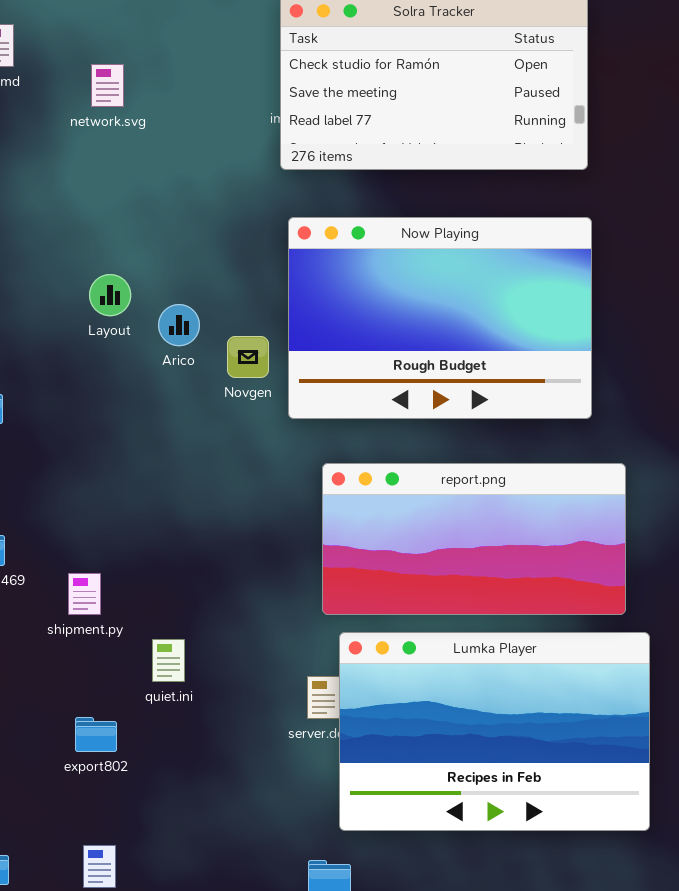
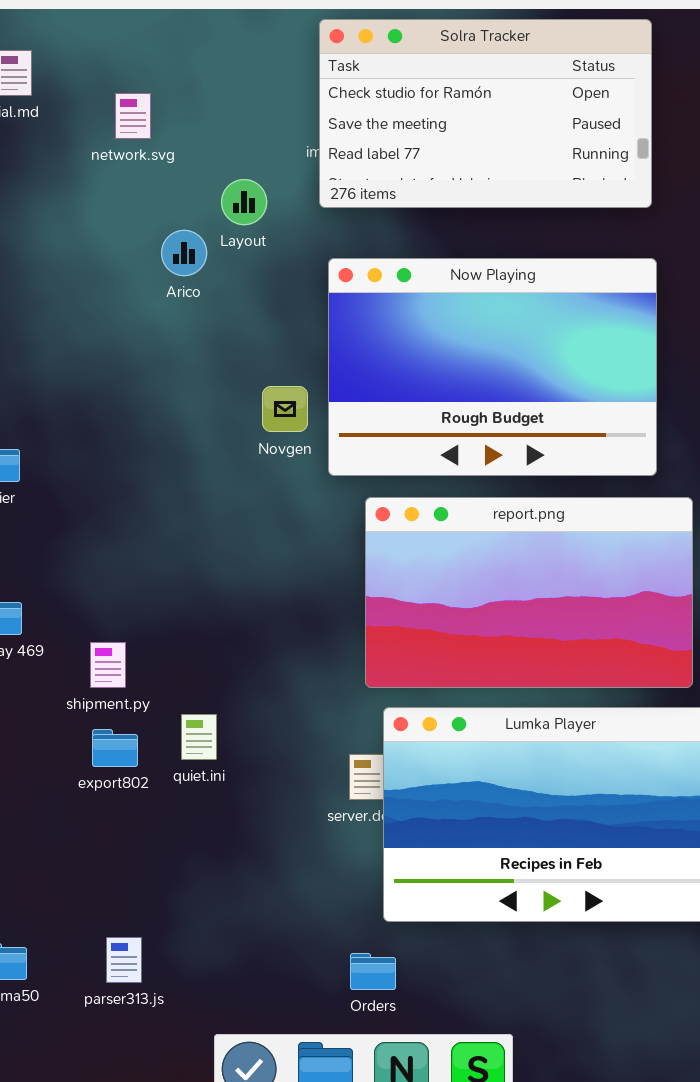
Layout: [89,274,131,316] -> [221,179,267,225], moved
Arico: [158,304,200,346] -> [161,230,207,276], moved
report.png: [322,463,626,615] -> [365,497,693,688], resized
export802: [75,717,117,752] -> [92,729,138,767], moved

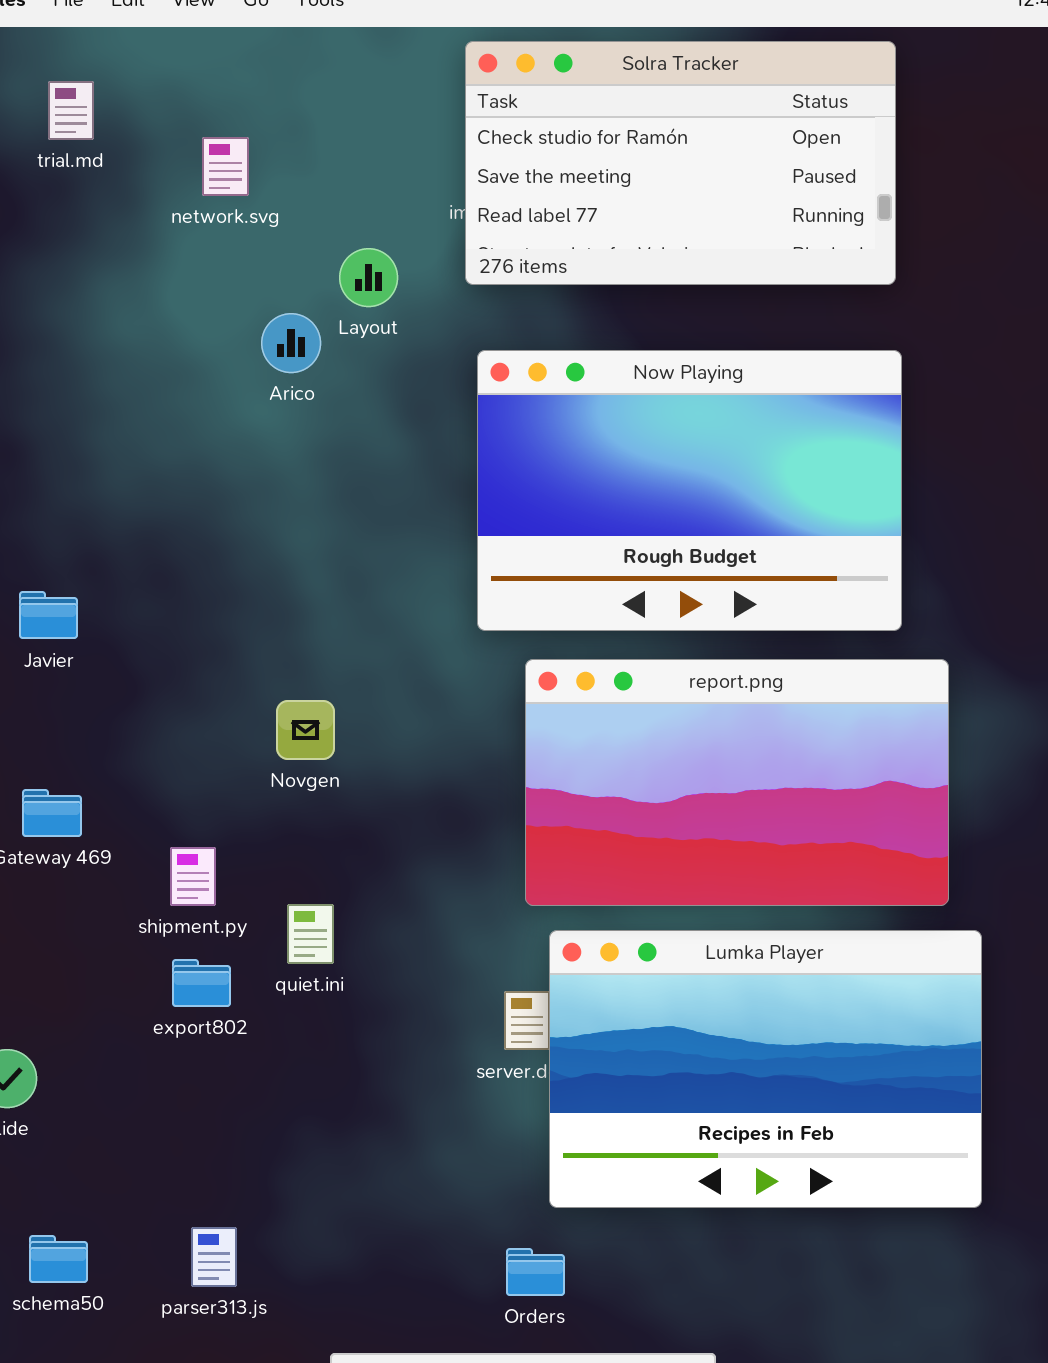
Novgen: [262,386,308,432] -> [276,700,335,760], moved
quiet.ini: [181,714,217,760] -> [287,904,334,964], moved

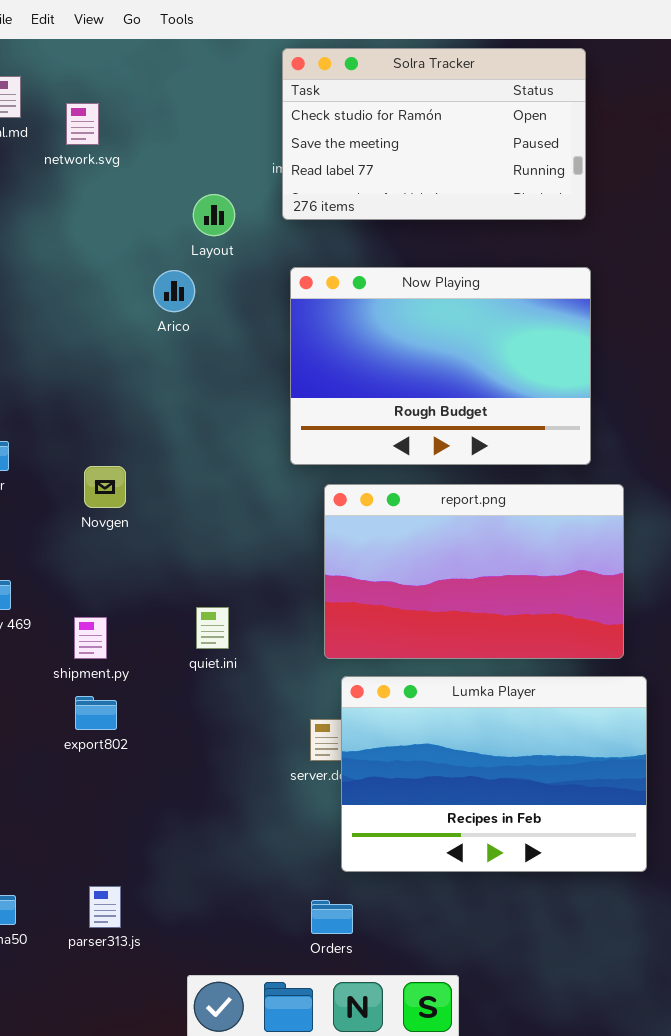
network.svg: [202,137,249,196] -> [66,103,99,145], moved
Arico: [261,313,321,373] -> [153,270,195,312], moved
Novgen: [276,700,335,760] -> [84,466,126,508], moved
quiet.ini: [287,904,334,964] -> [196,607,229,649], moved

